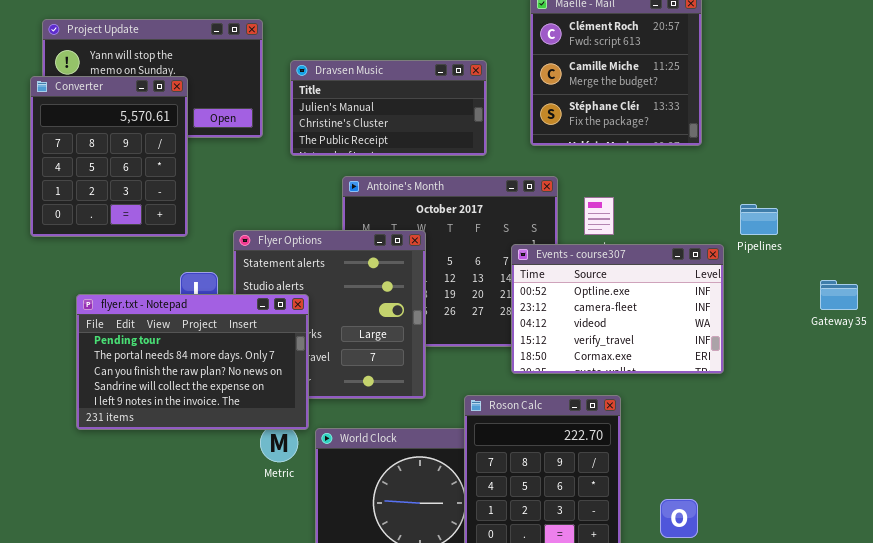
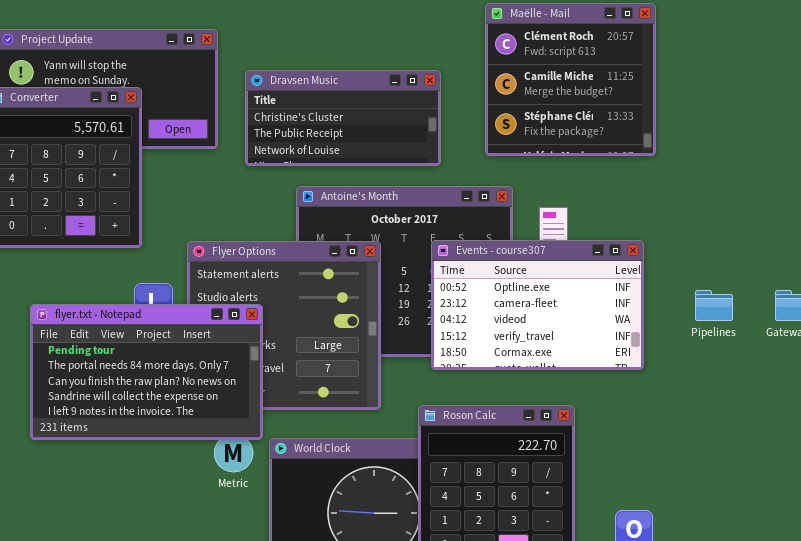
Dravsen Music: [290,60,487,156] -> [245,70,441,166], scrolled down 1 row
Pipelines: [740,204,778,235] -> [695,290,733,321], moved
Events - course307: [511,244,724,374] -> [431,240,644,370], moved

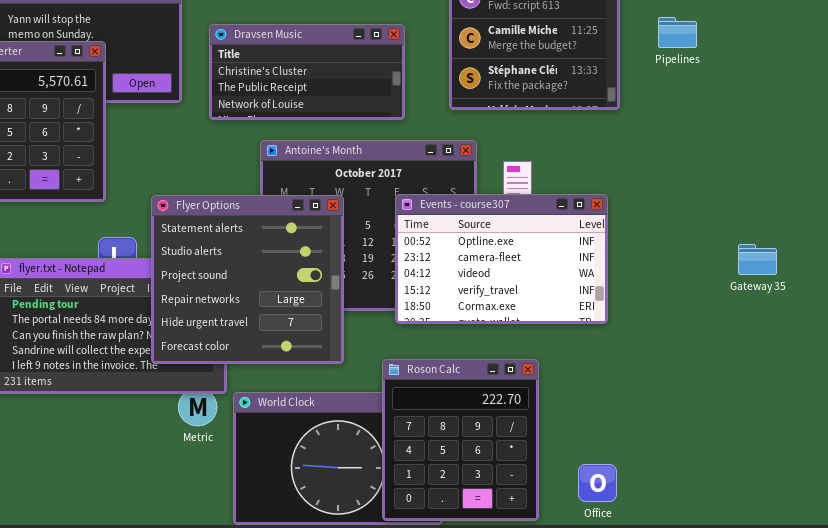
Flyer Options: [187,241,381,410] -> [151,195,344,364], raised
Pipelines: [695,290,733,321] -> [658,17,697,48], moved

